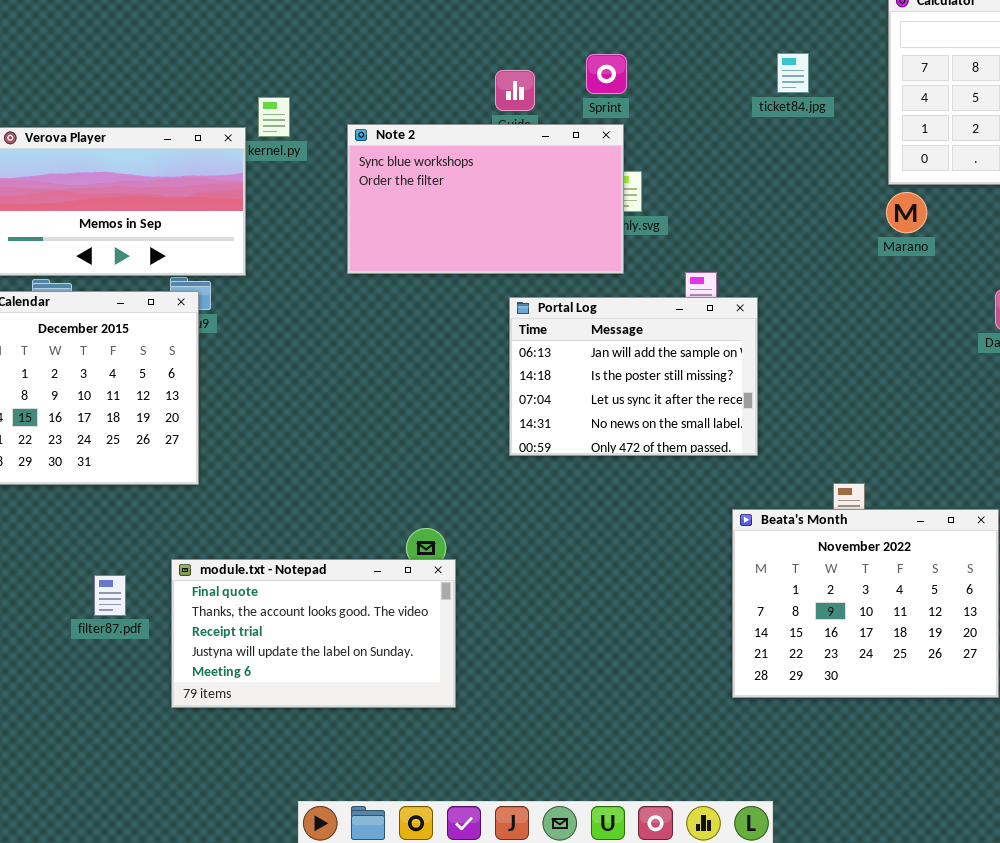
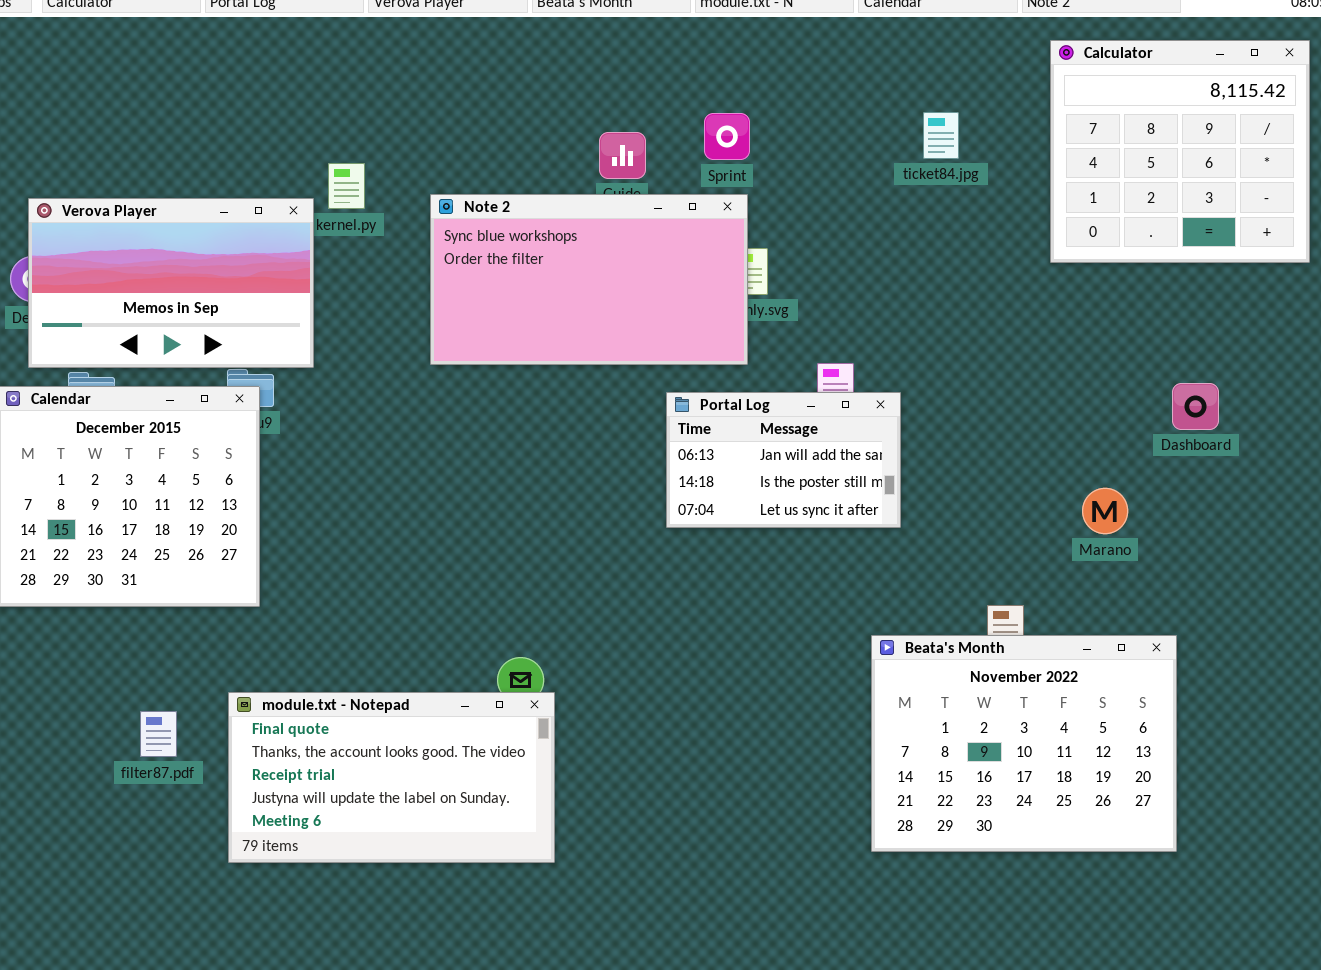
Marano: [886,192,927,233] -> [1082,488,1128,534], moved
Portal Log: [509,297,758,456] -> [666,392,901,528], resized

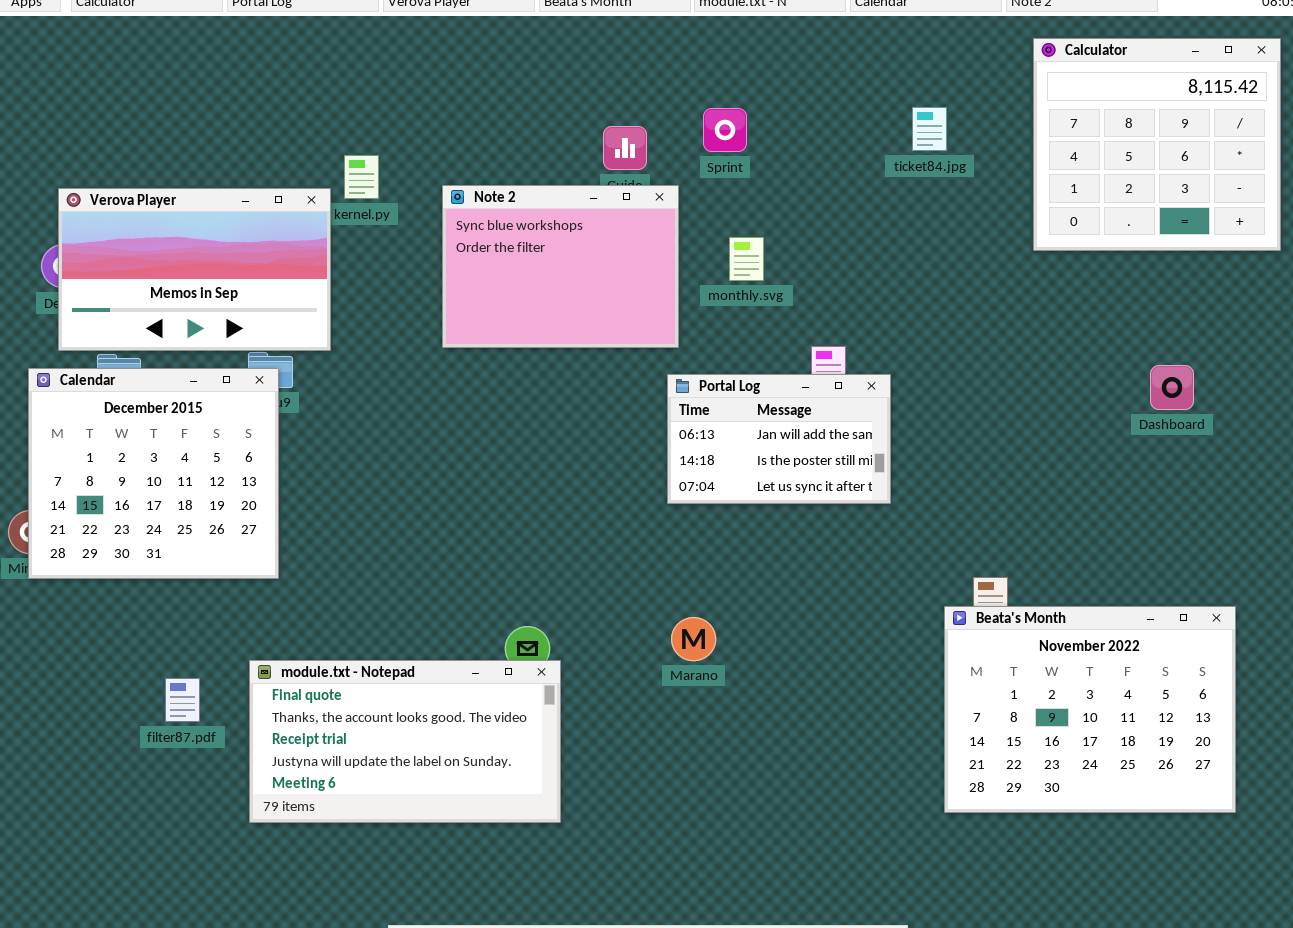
Note 2: [430,194,748,365] -> [442,185,679,348], resized
Marano: [1082,488,1128,534] -> [671,617,716,661], moved
Beata's Month: [871,635,1177,852] -> [944,606,1236,813], moved

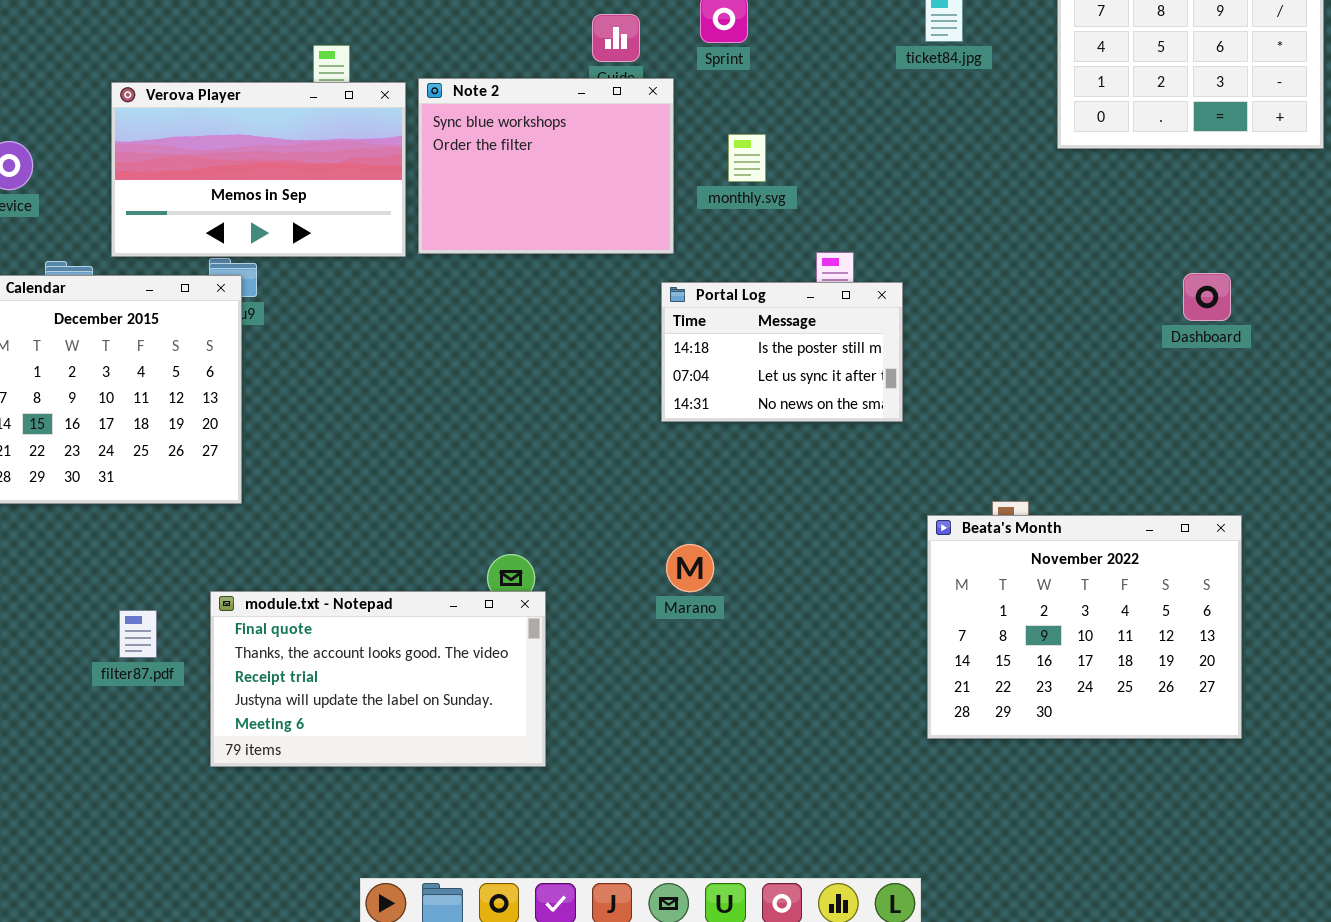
Verova Player: [58,188,331,351] -> [111,82,406,257], moved
Portal Log: [667,374,891,504] -> [661,282,903,422], scrolled down 1 row
Beata's Month: [944,606,1236,813] -> [927,515,1242,739], moved

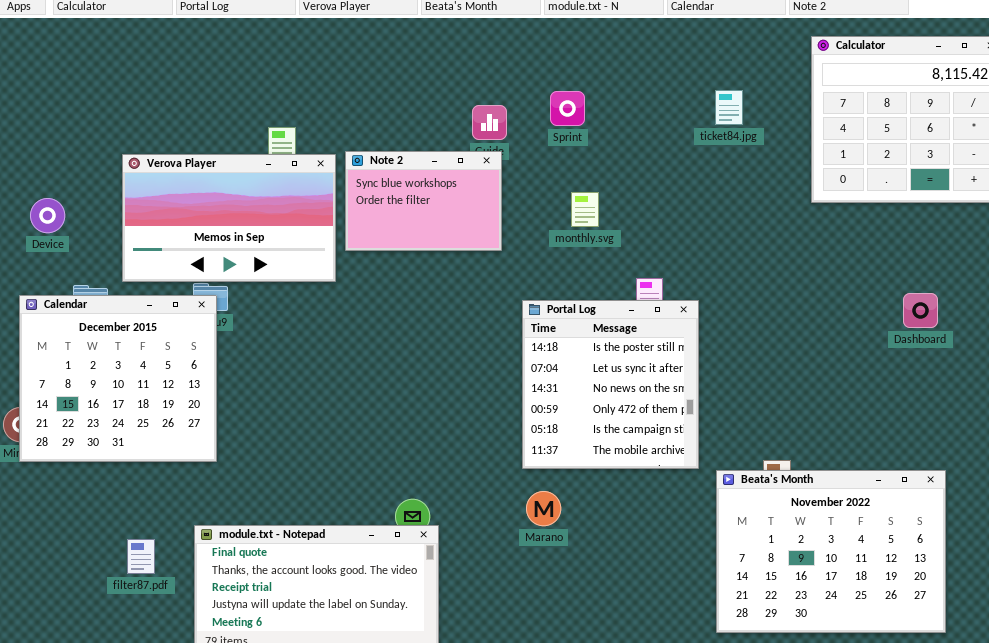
Note 2: [418,78,674,254] -> [345,151,502,251], resized
Portal Log: [661,282,903,422] -> [522,300,699,469], resized

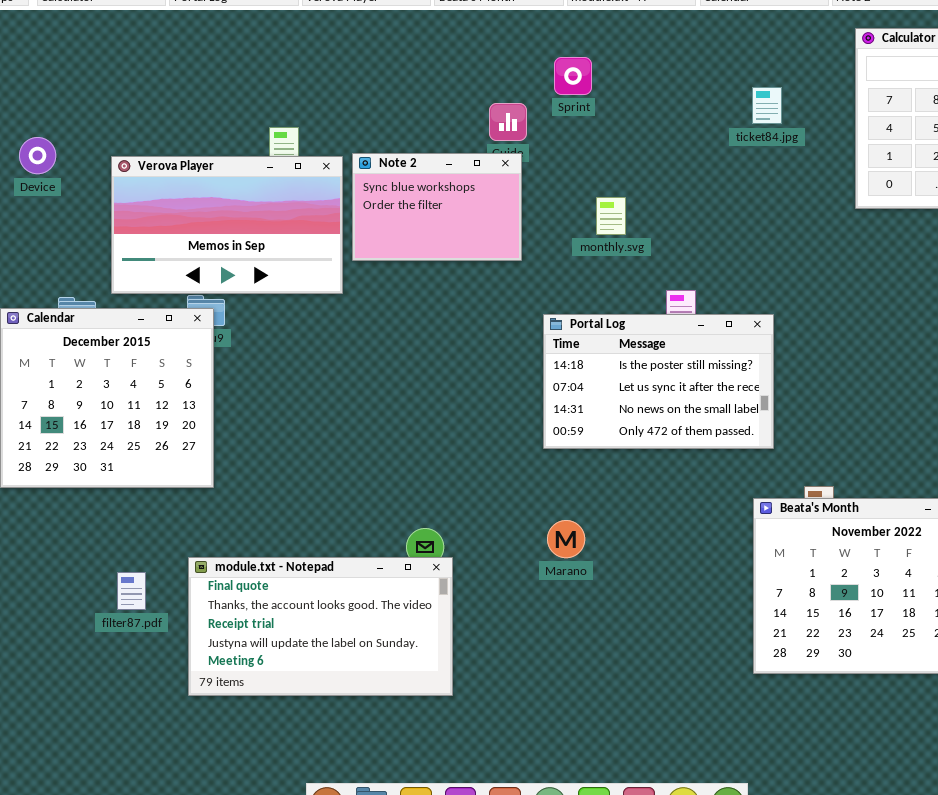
Sprint: [550,91,585,126] -> [554,57,592,95], moved
Device: [30,198,65,233] -> [19,137,56,174], moved
Portal Log: [522,300,699,469] -> [543,314,774,449], resized

